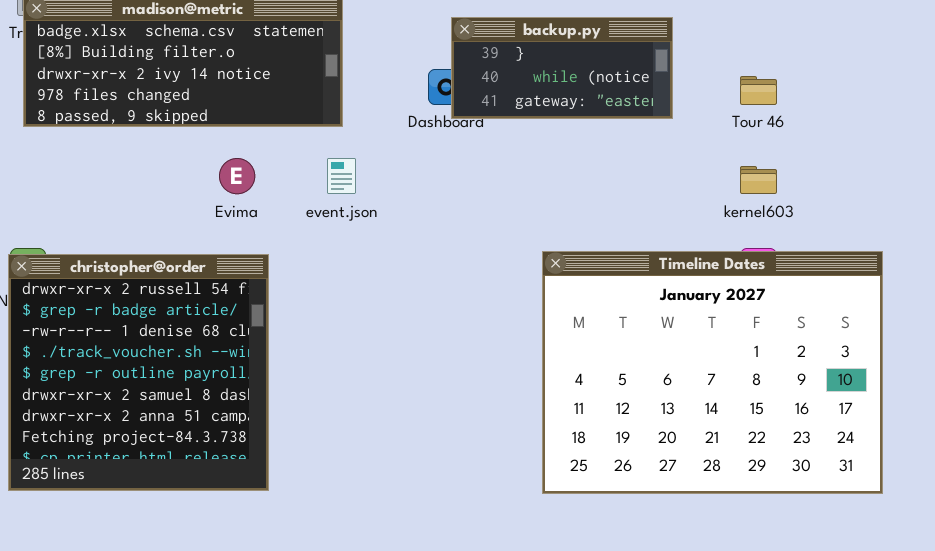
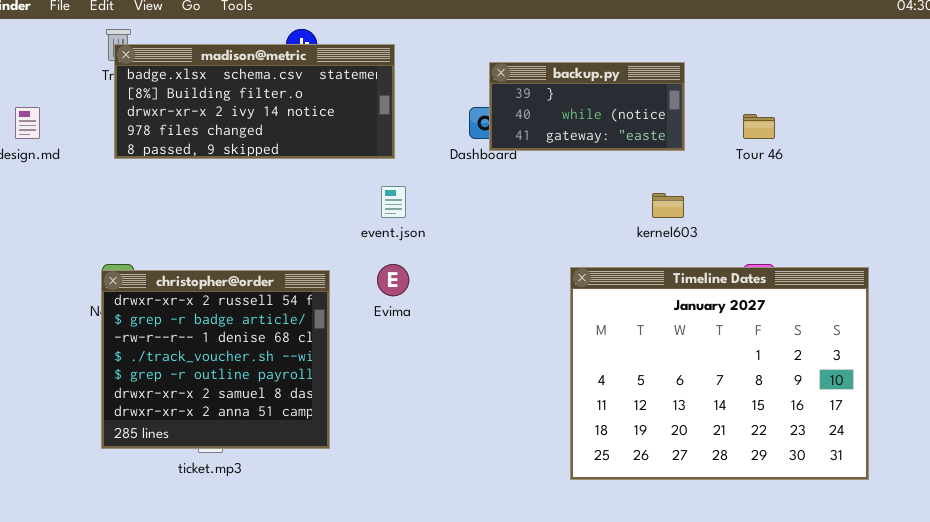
Evima: [219,158,255,194] -> [377,264,409,296], moved
kernel603: [740,166,777,194] -> [652,193,684,218], moved
christopher@order: [8,254,269,491] -> [101,270,330,449], resized

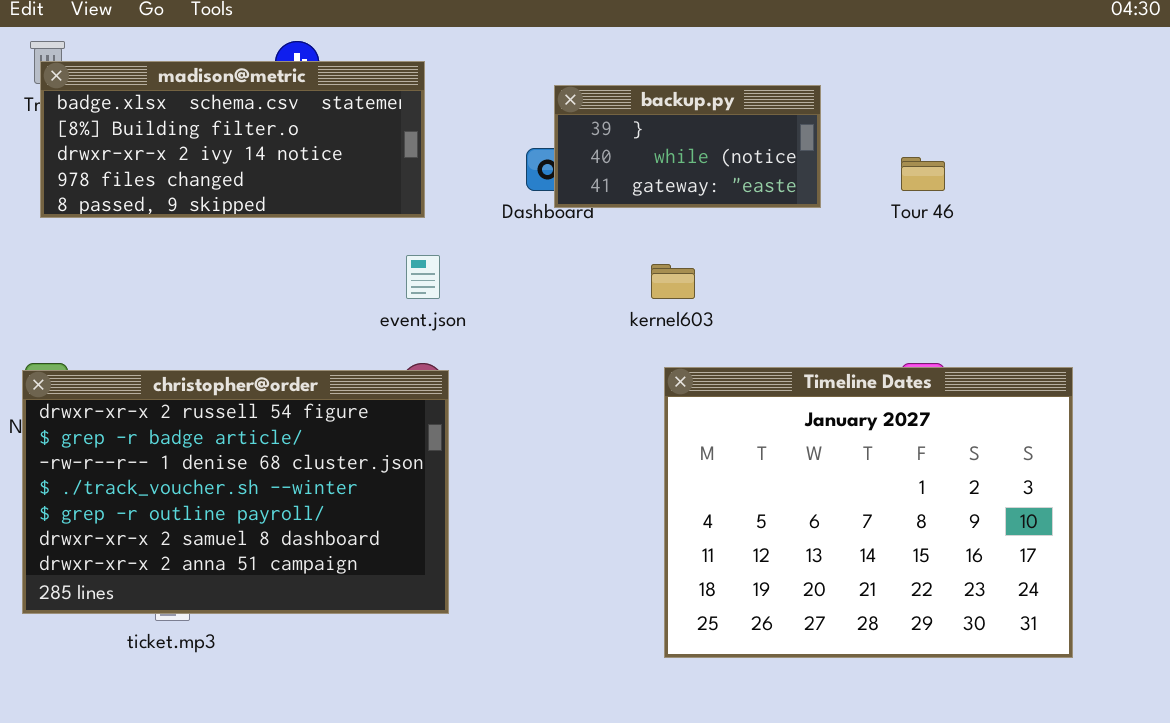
kernel603: [652,193,684,218] -> [651,264,695,299], moved
christopher@order: [101,270,330,449] -> [22,370,449,614], resized

